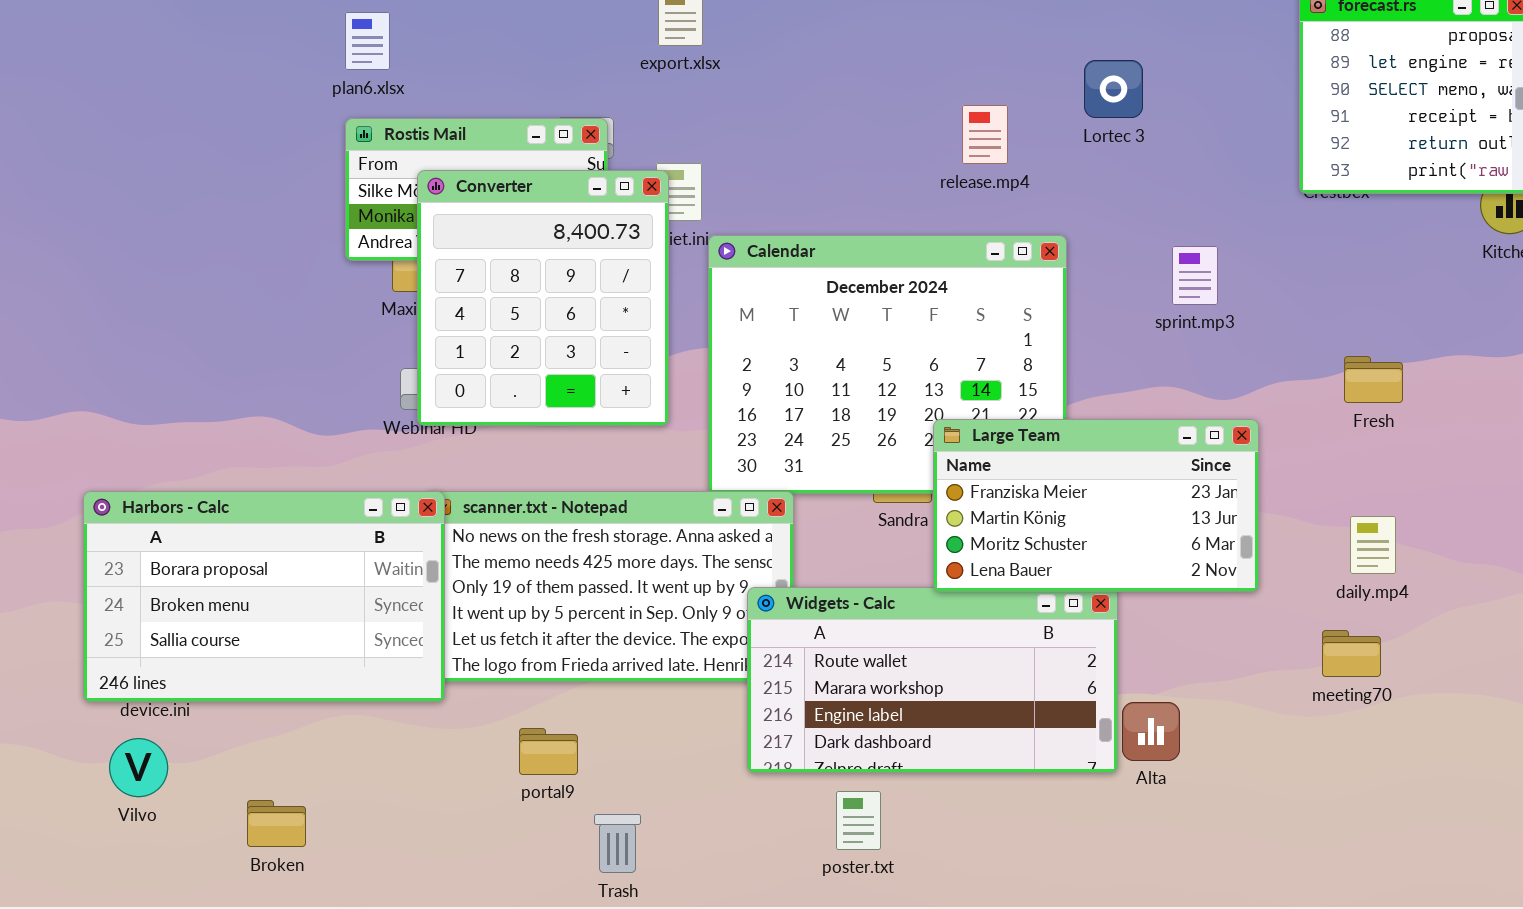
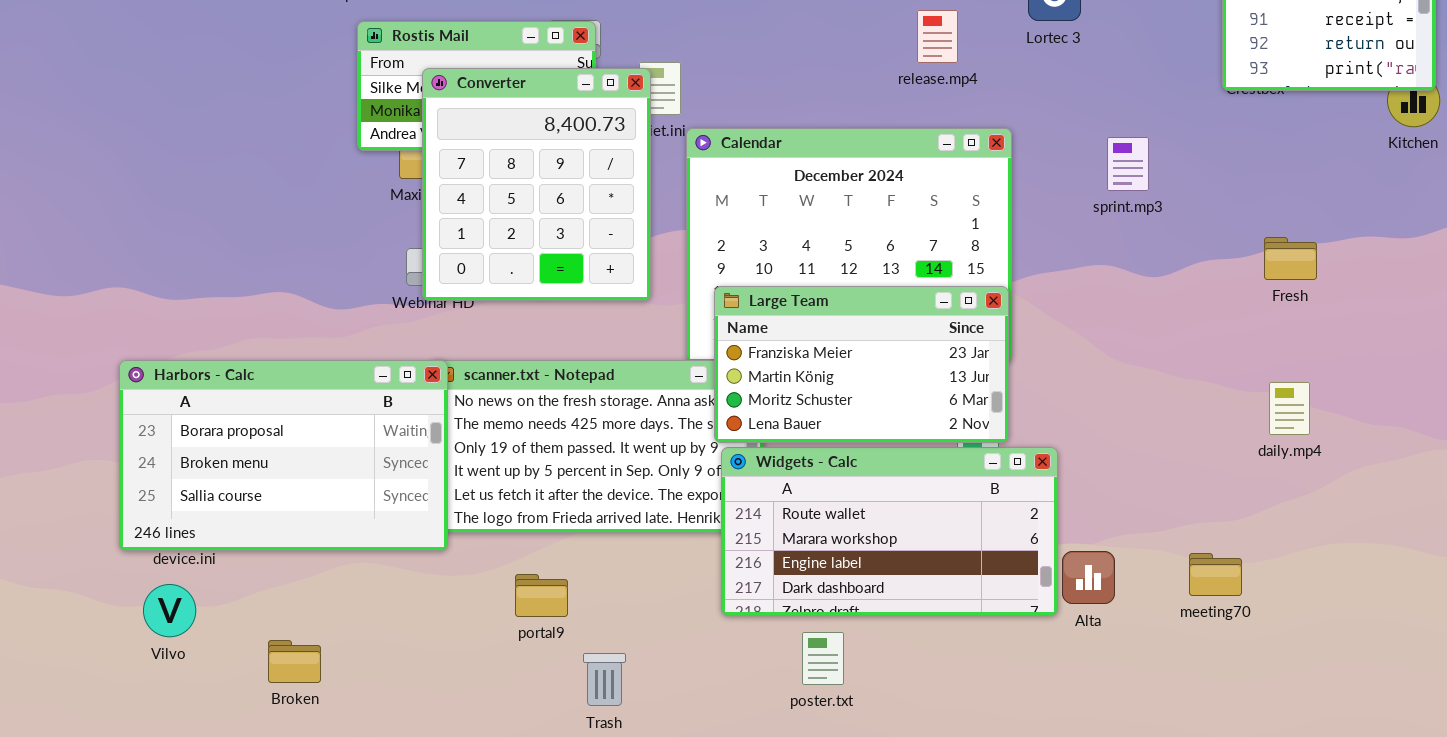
Large Team: [933,419,1259,592] -> [714,286,1009,443], moved
meeting70: [1322,630,1381,677] -> [1189,553,1242,596], moved

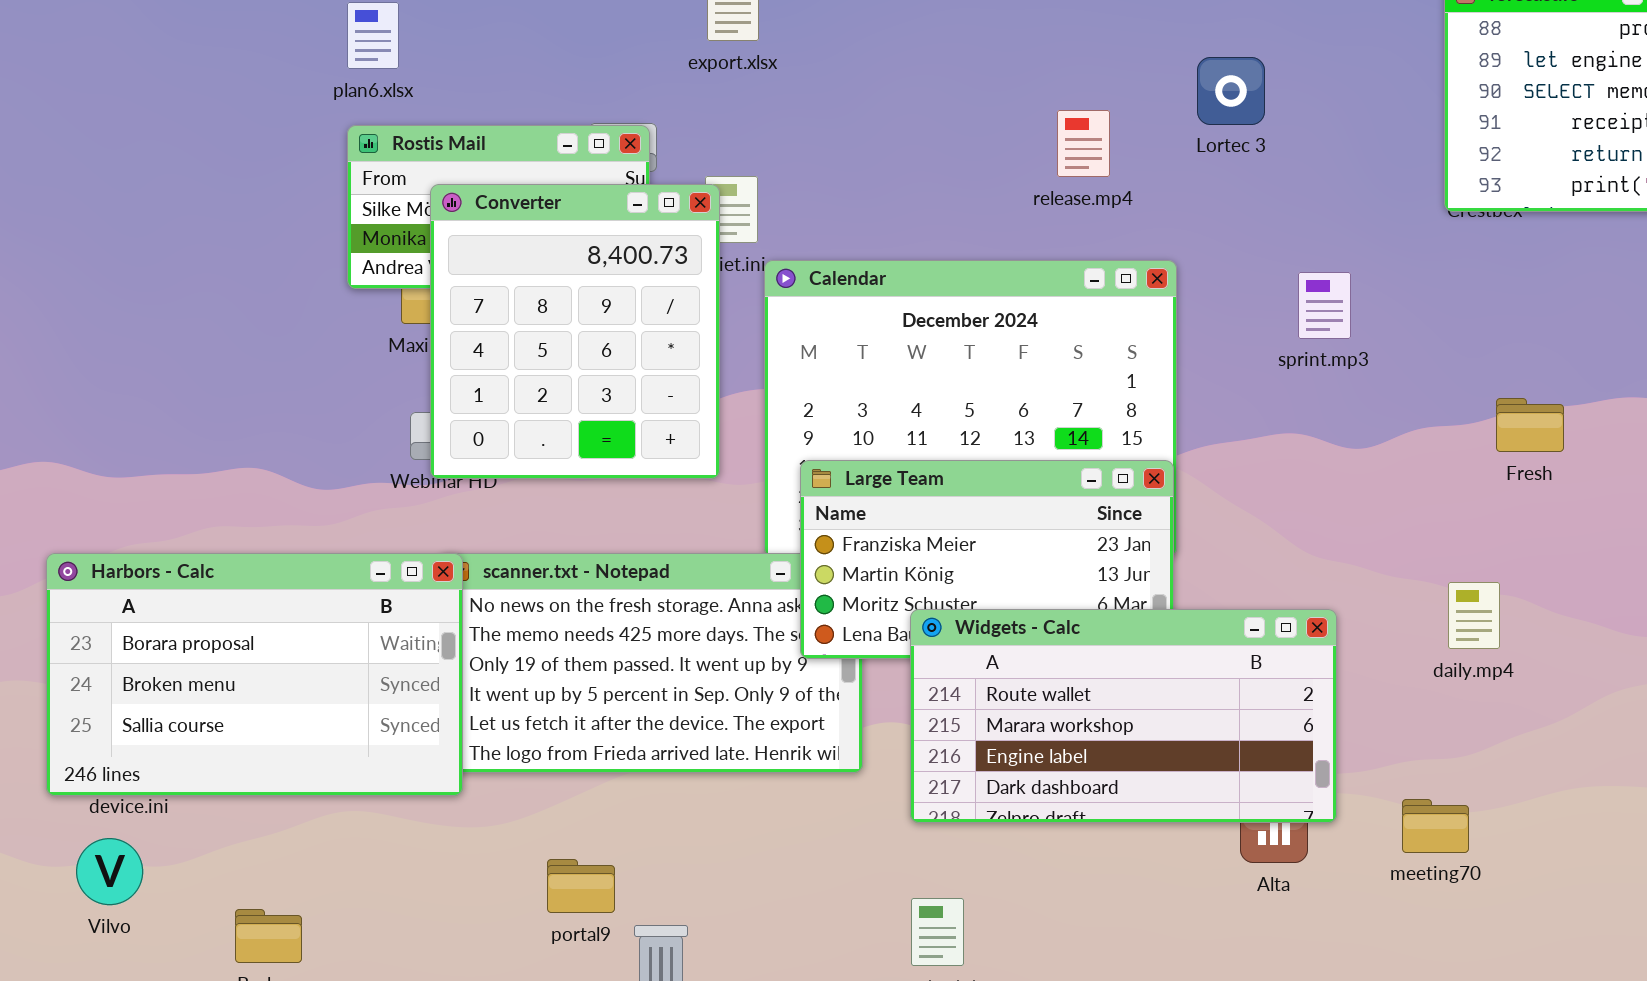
daily.mp4: [1269,382,1310,435] -> [1448,582,1500,649], moved
Widgets - Calc: [721,447,1058,616] -> [910,609,1337,823], moved
portal9: [515,574,568,617] -> [547,859,615,913], moved

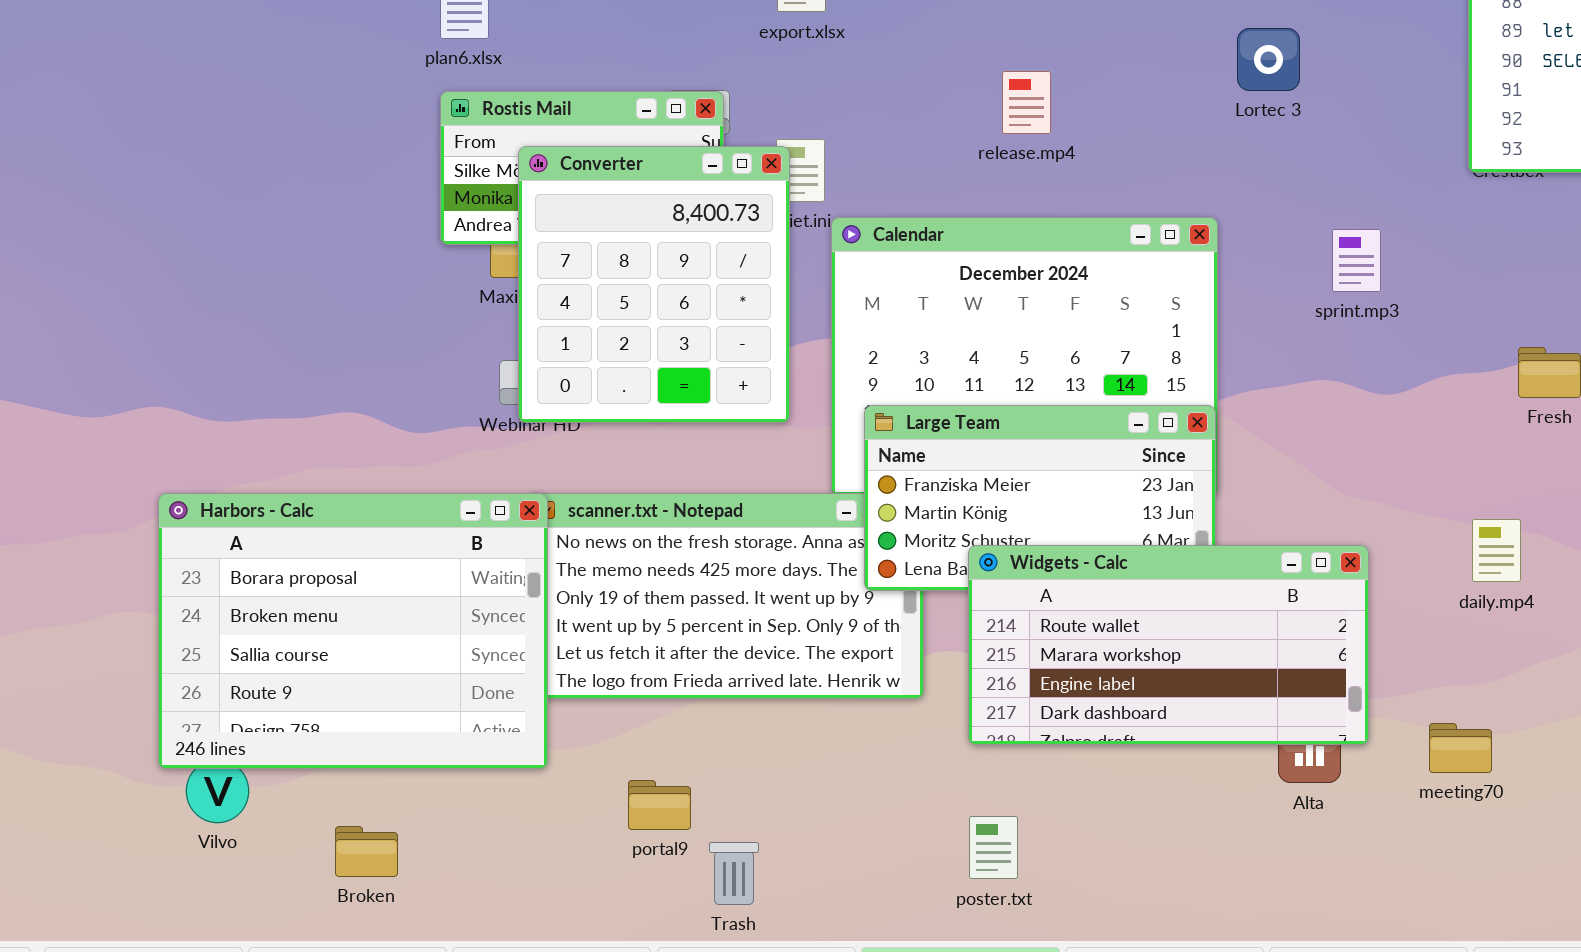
release.mp4: [1057,110,1110,177] -> [1002,71,1051,134], moved
Harbors - Calc: [46,553,463,796] -> [158,493,548,769], resized

